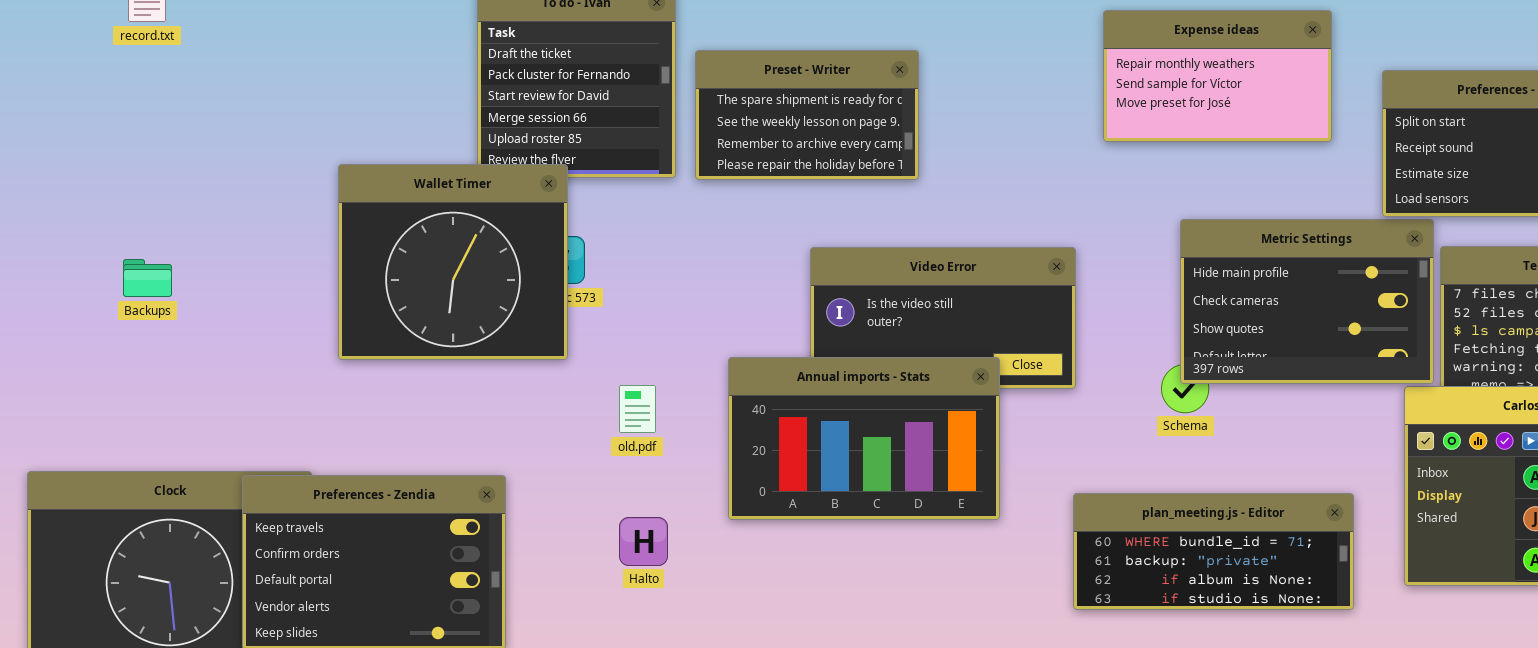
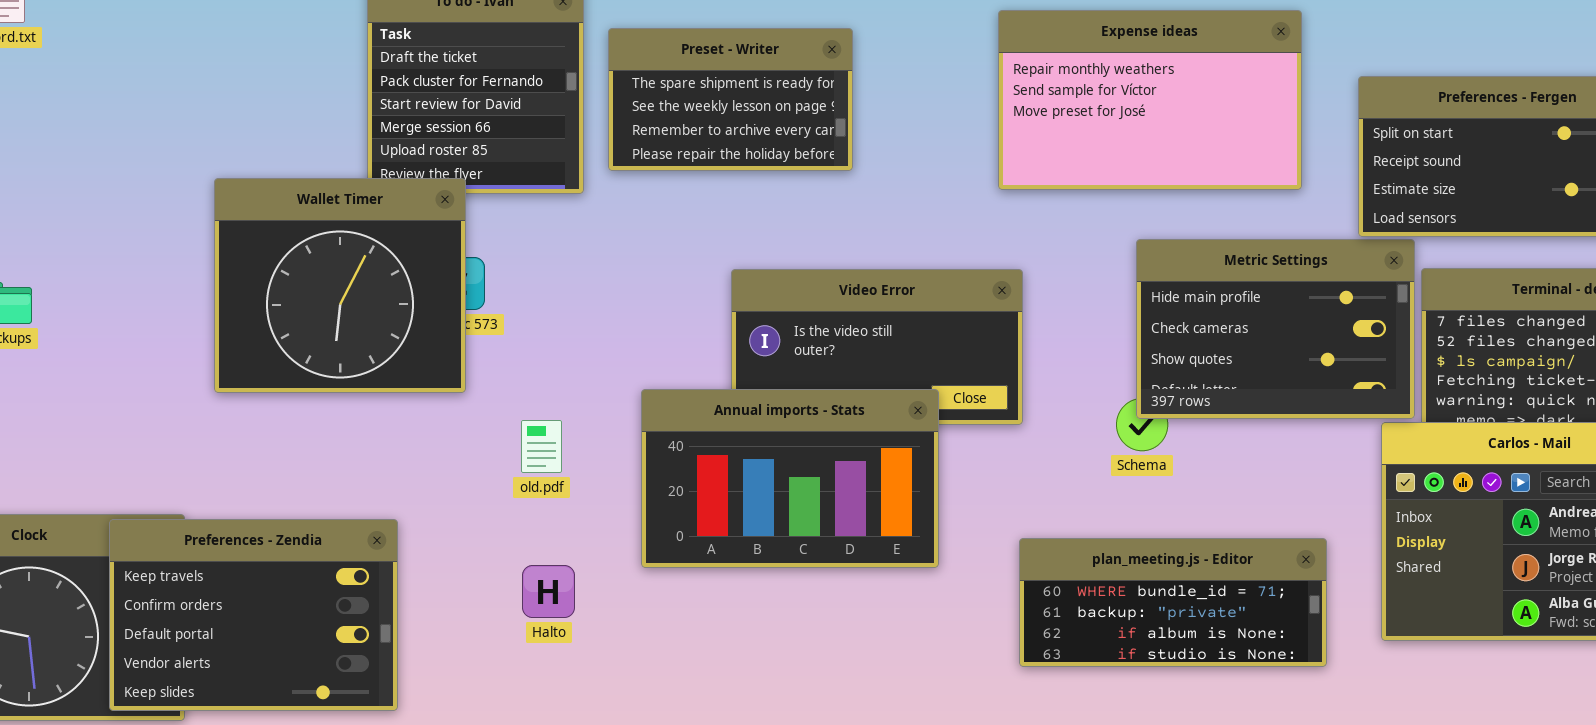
Expense ideas: [1103,10,1332,142] -> [998,10,1302,190], resized
Preset - Writer: [695,50,919,180] -> [608,28,853,171], moved

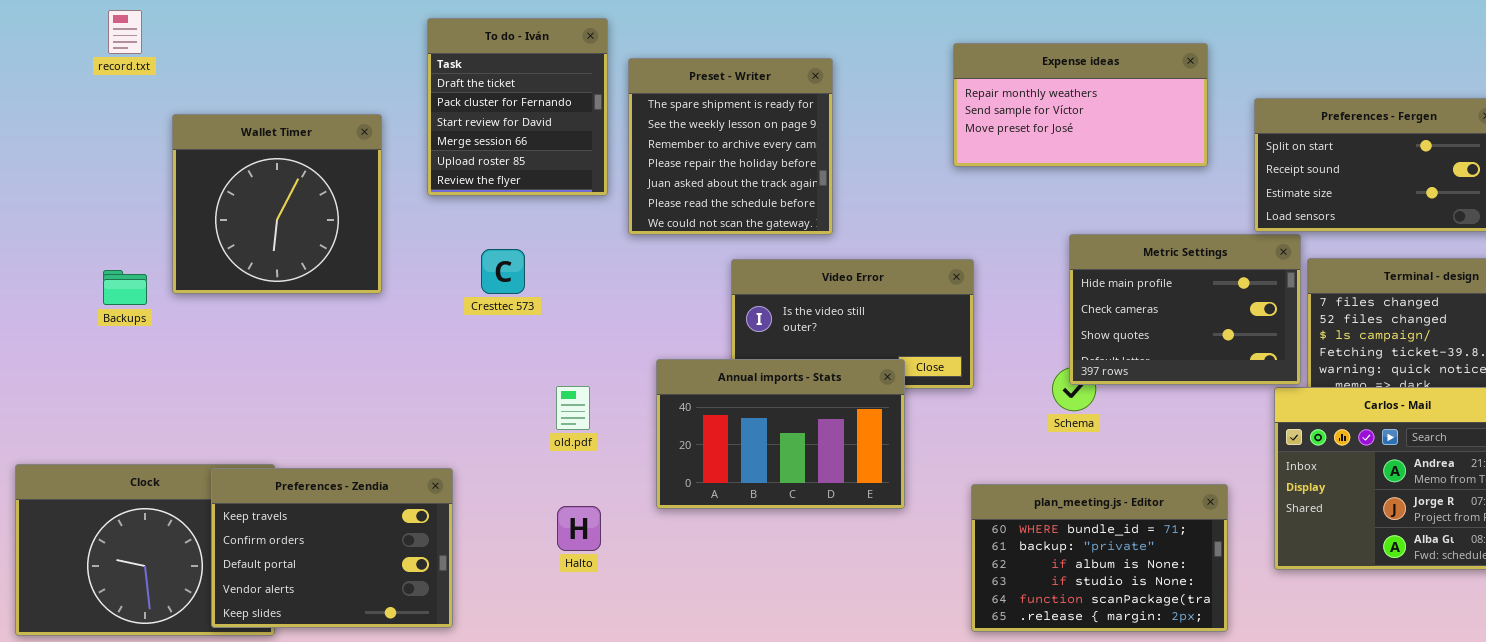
Expense ideas: [998,10,1302,190] -> [953,43,1208,167], resized
Preset - Writer: [608,28,853,171] -> [628,58,833,235], resized
Wallet Timer: [214,178,466,393] -> [172,114,382,294], moved
plan_meeting.js - Editor: [1019,538,1327,667] -> [971,484,1228,632], resized

